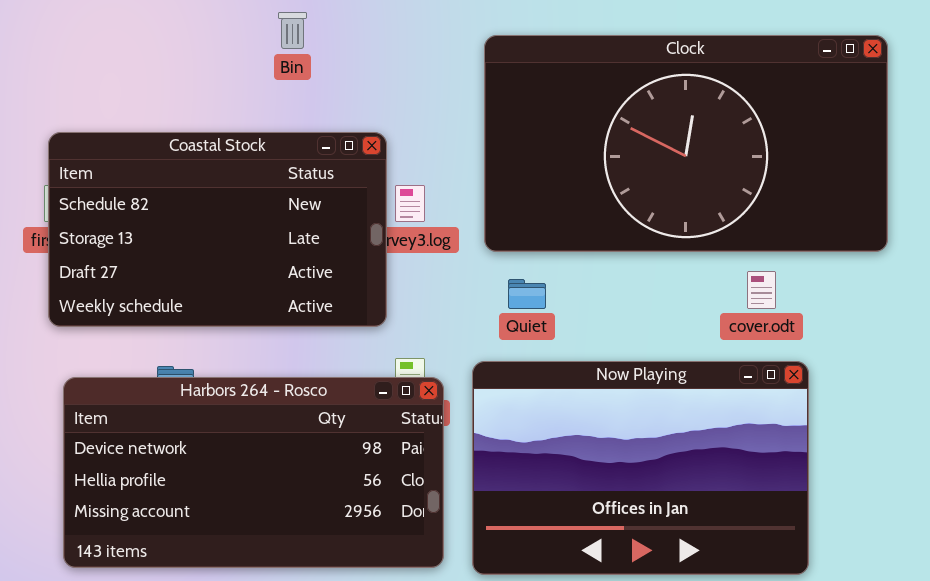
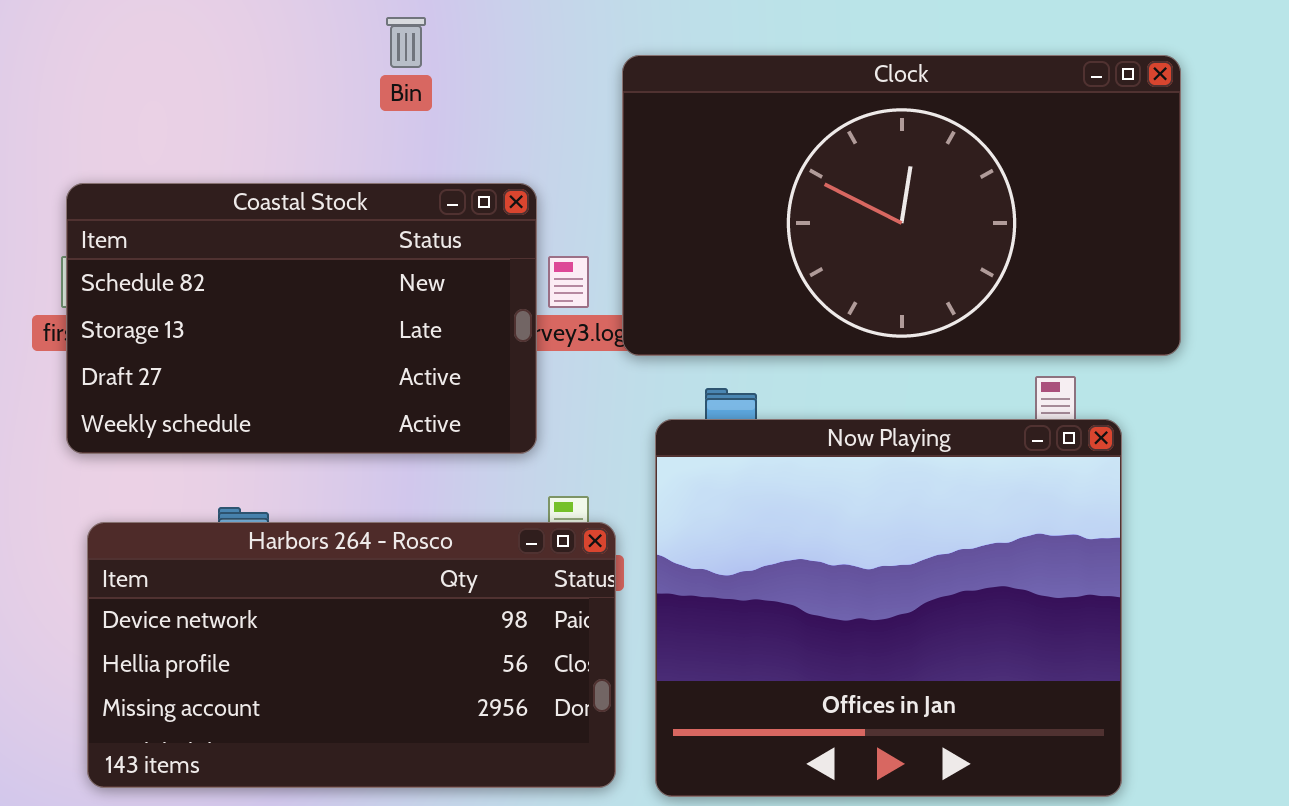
Clock: [484,35,888,252] -> [622,55,1181,356], moved
Now Playing: [472,361,809,575] -> [655,419,1122,797], resized

